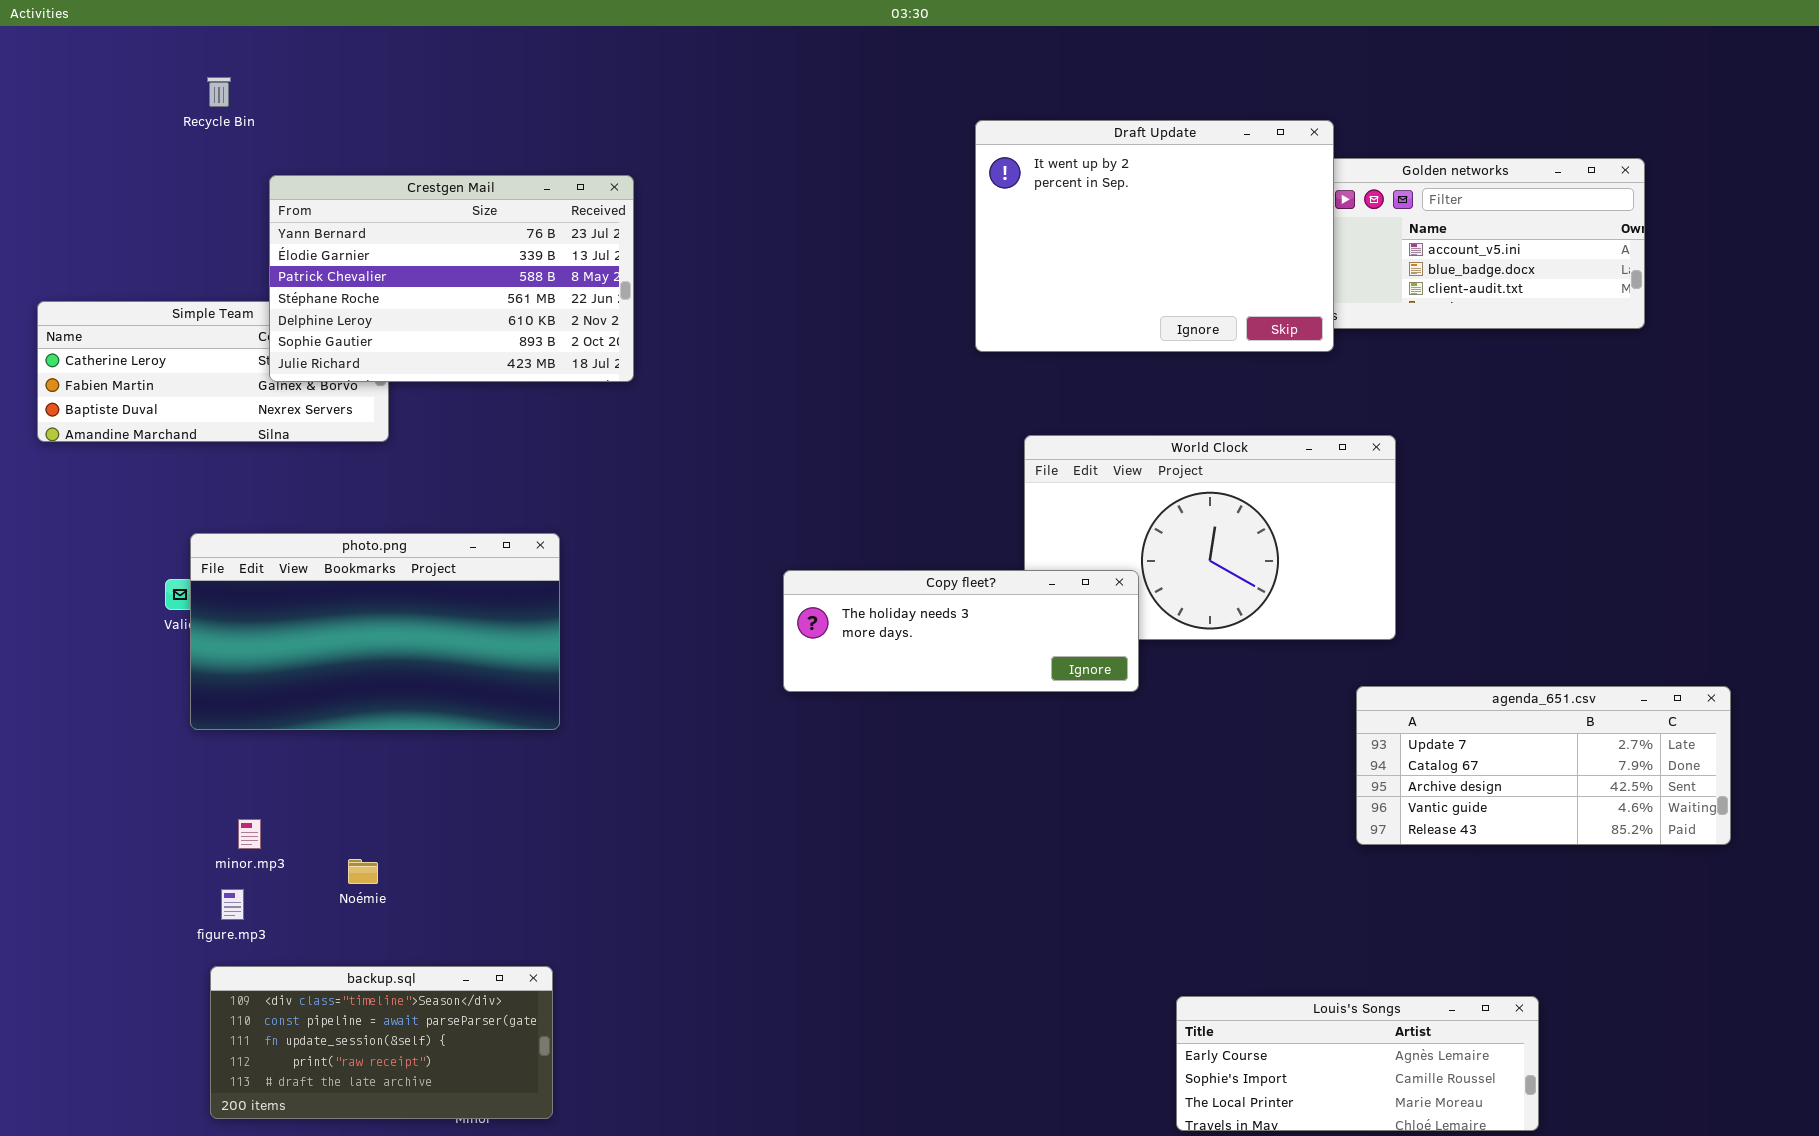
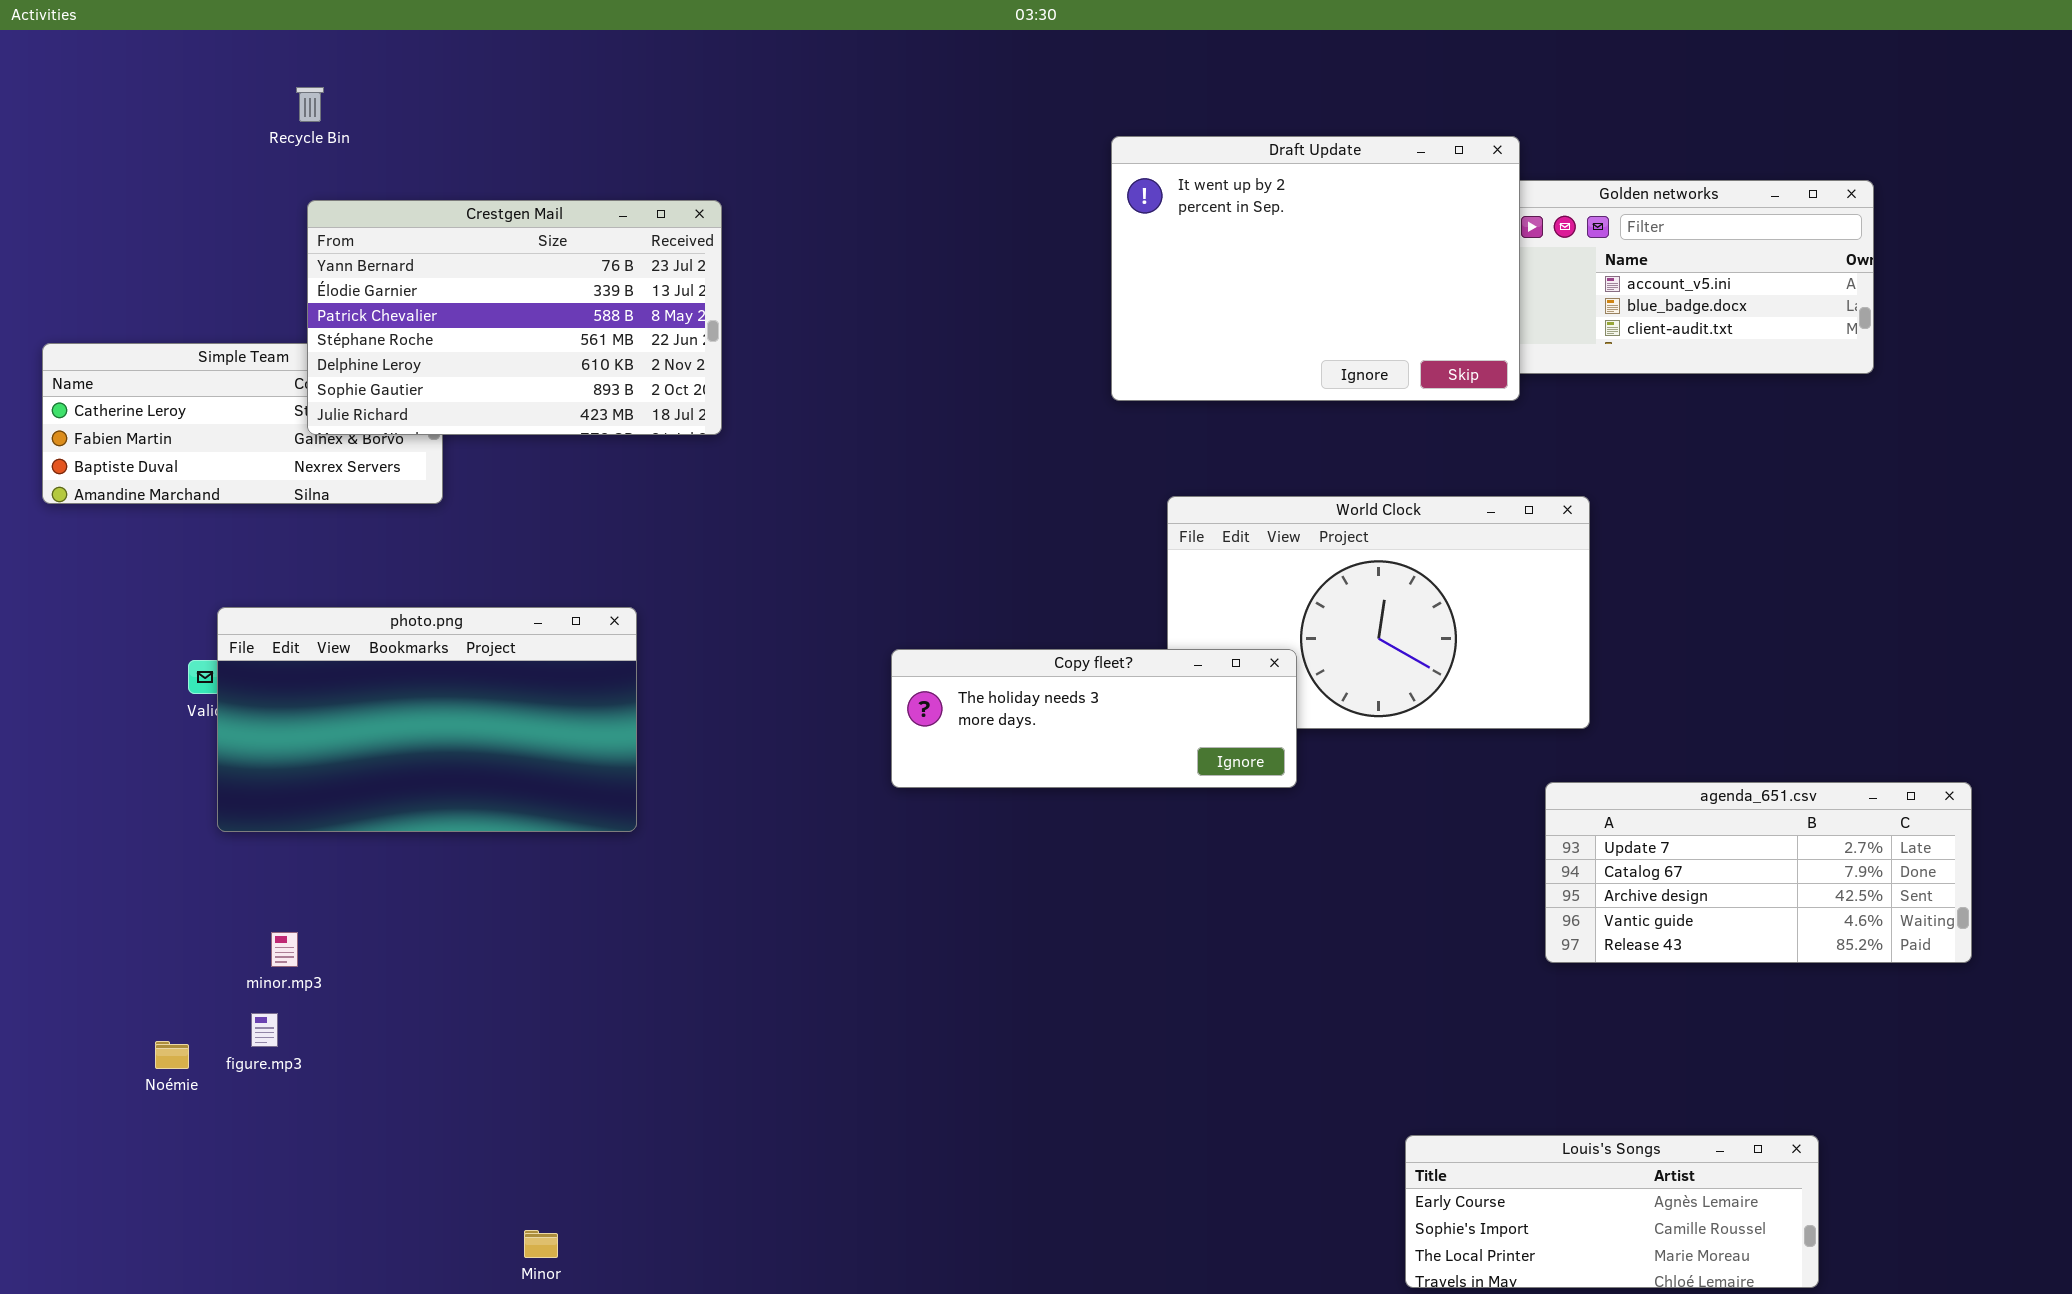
Recycle Bin: [207,77,231,107] -> [296,87,324,122], moved
Noémie: [348,859,378,884] -> [155,1041,189,1069], moved
backup.sql: [210,966,553,1119] -> none, closed
Louis's Songs: [1176,996,1539,1131] -> [1405,1135,1819,1288], moved

